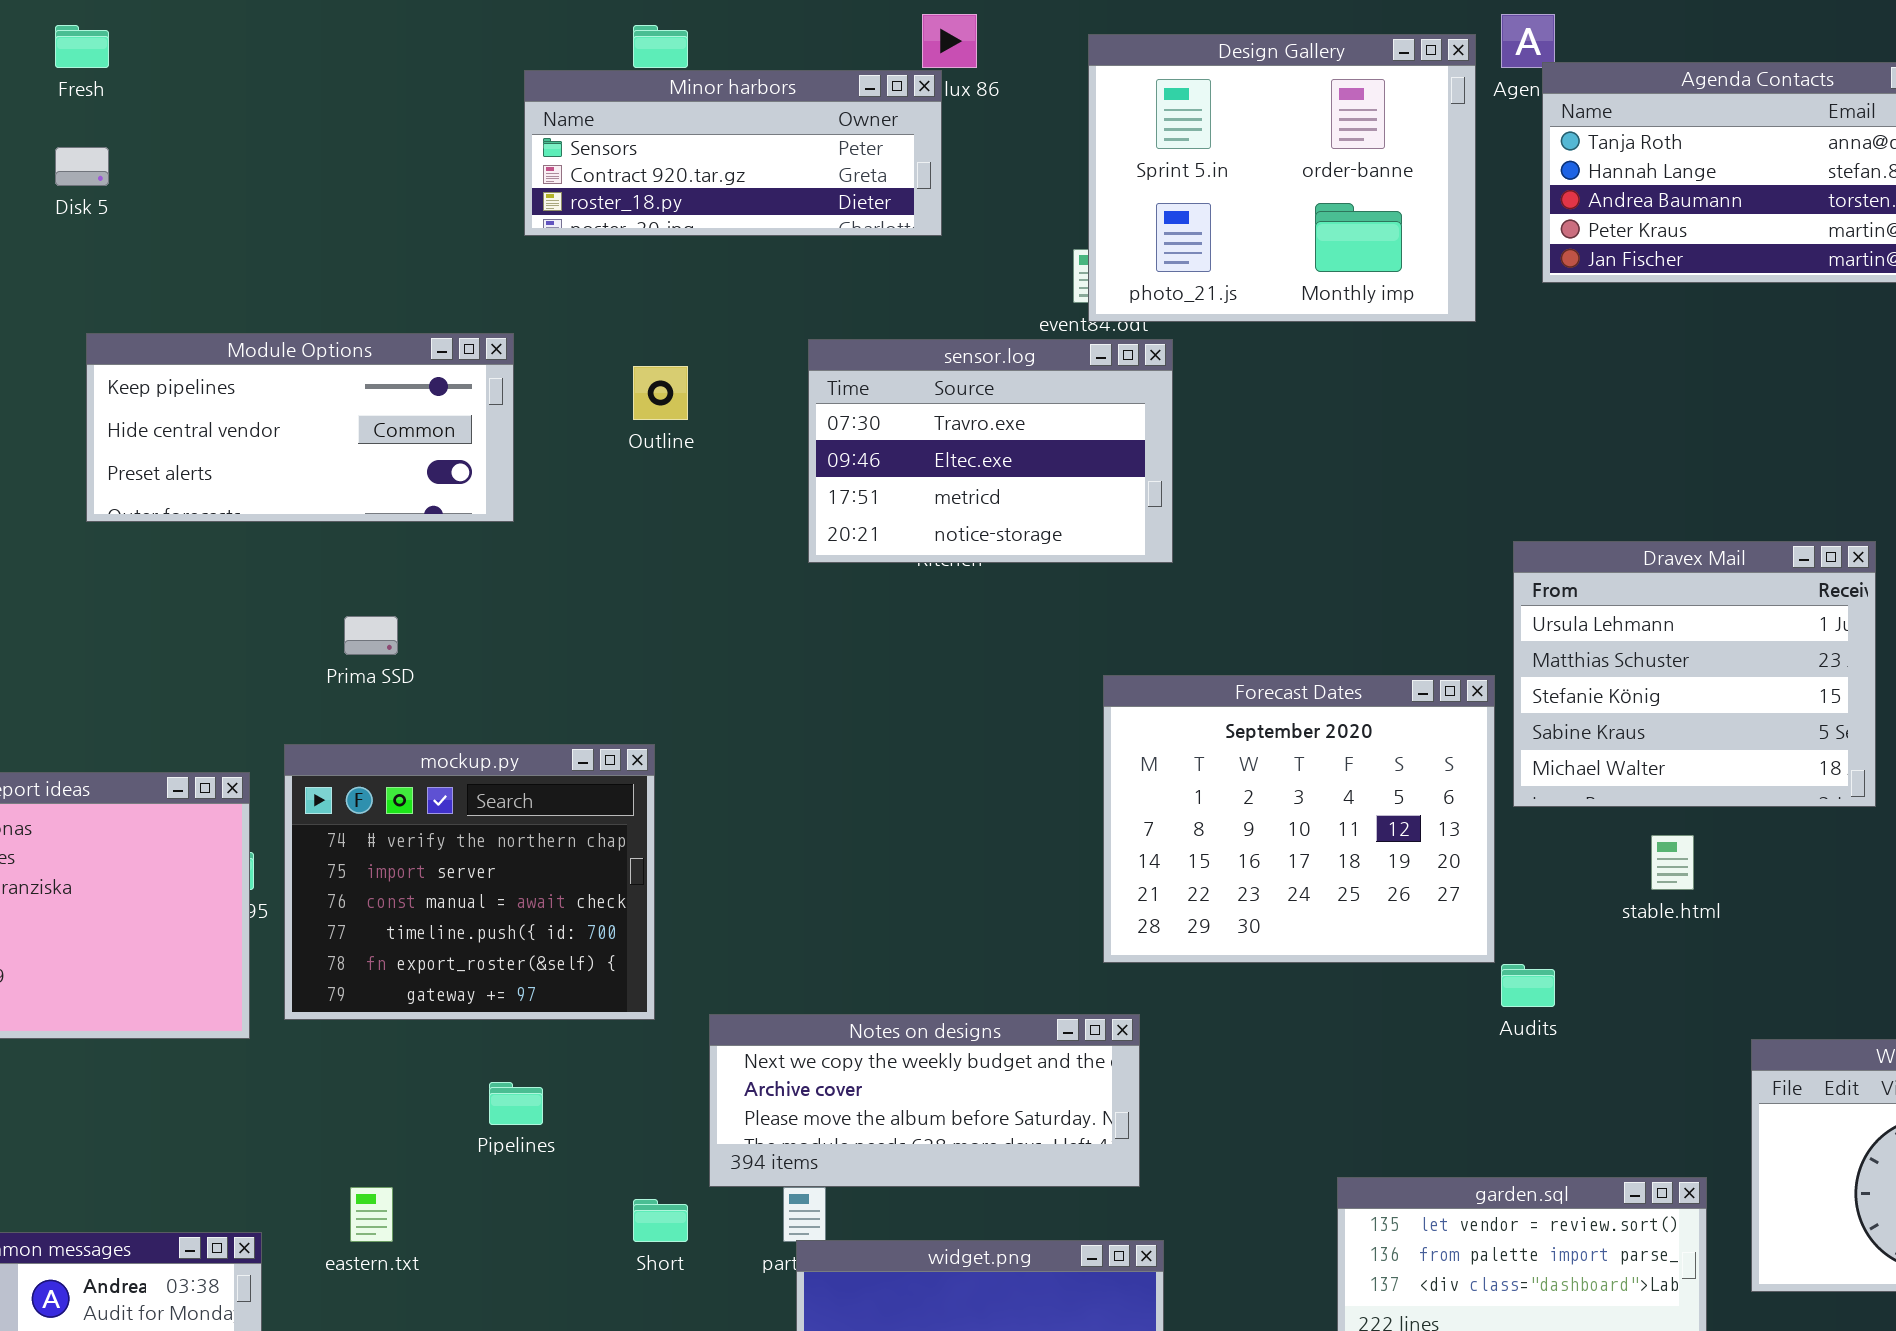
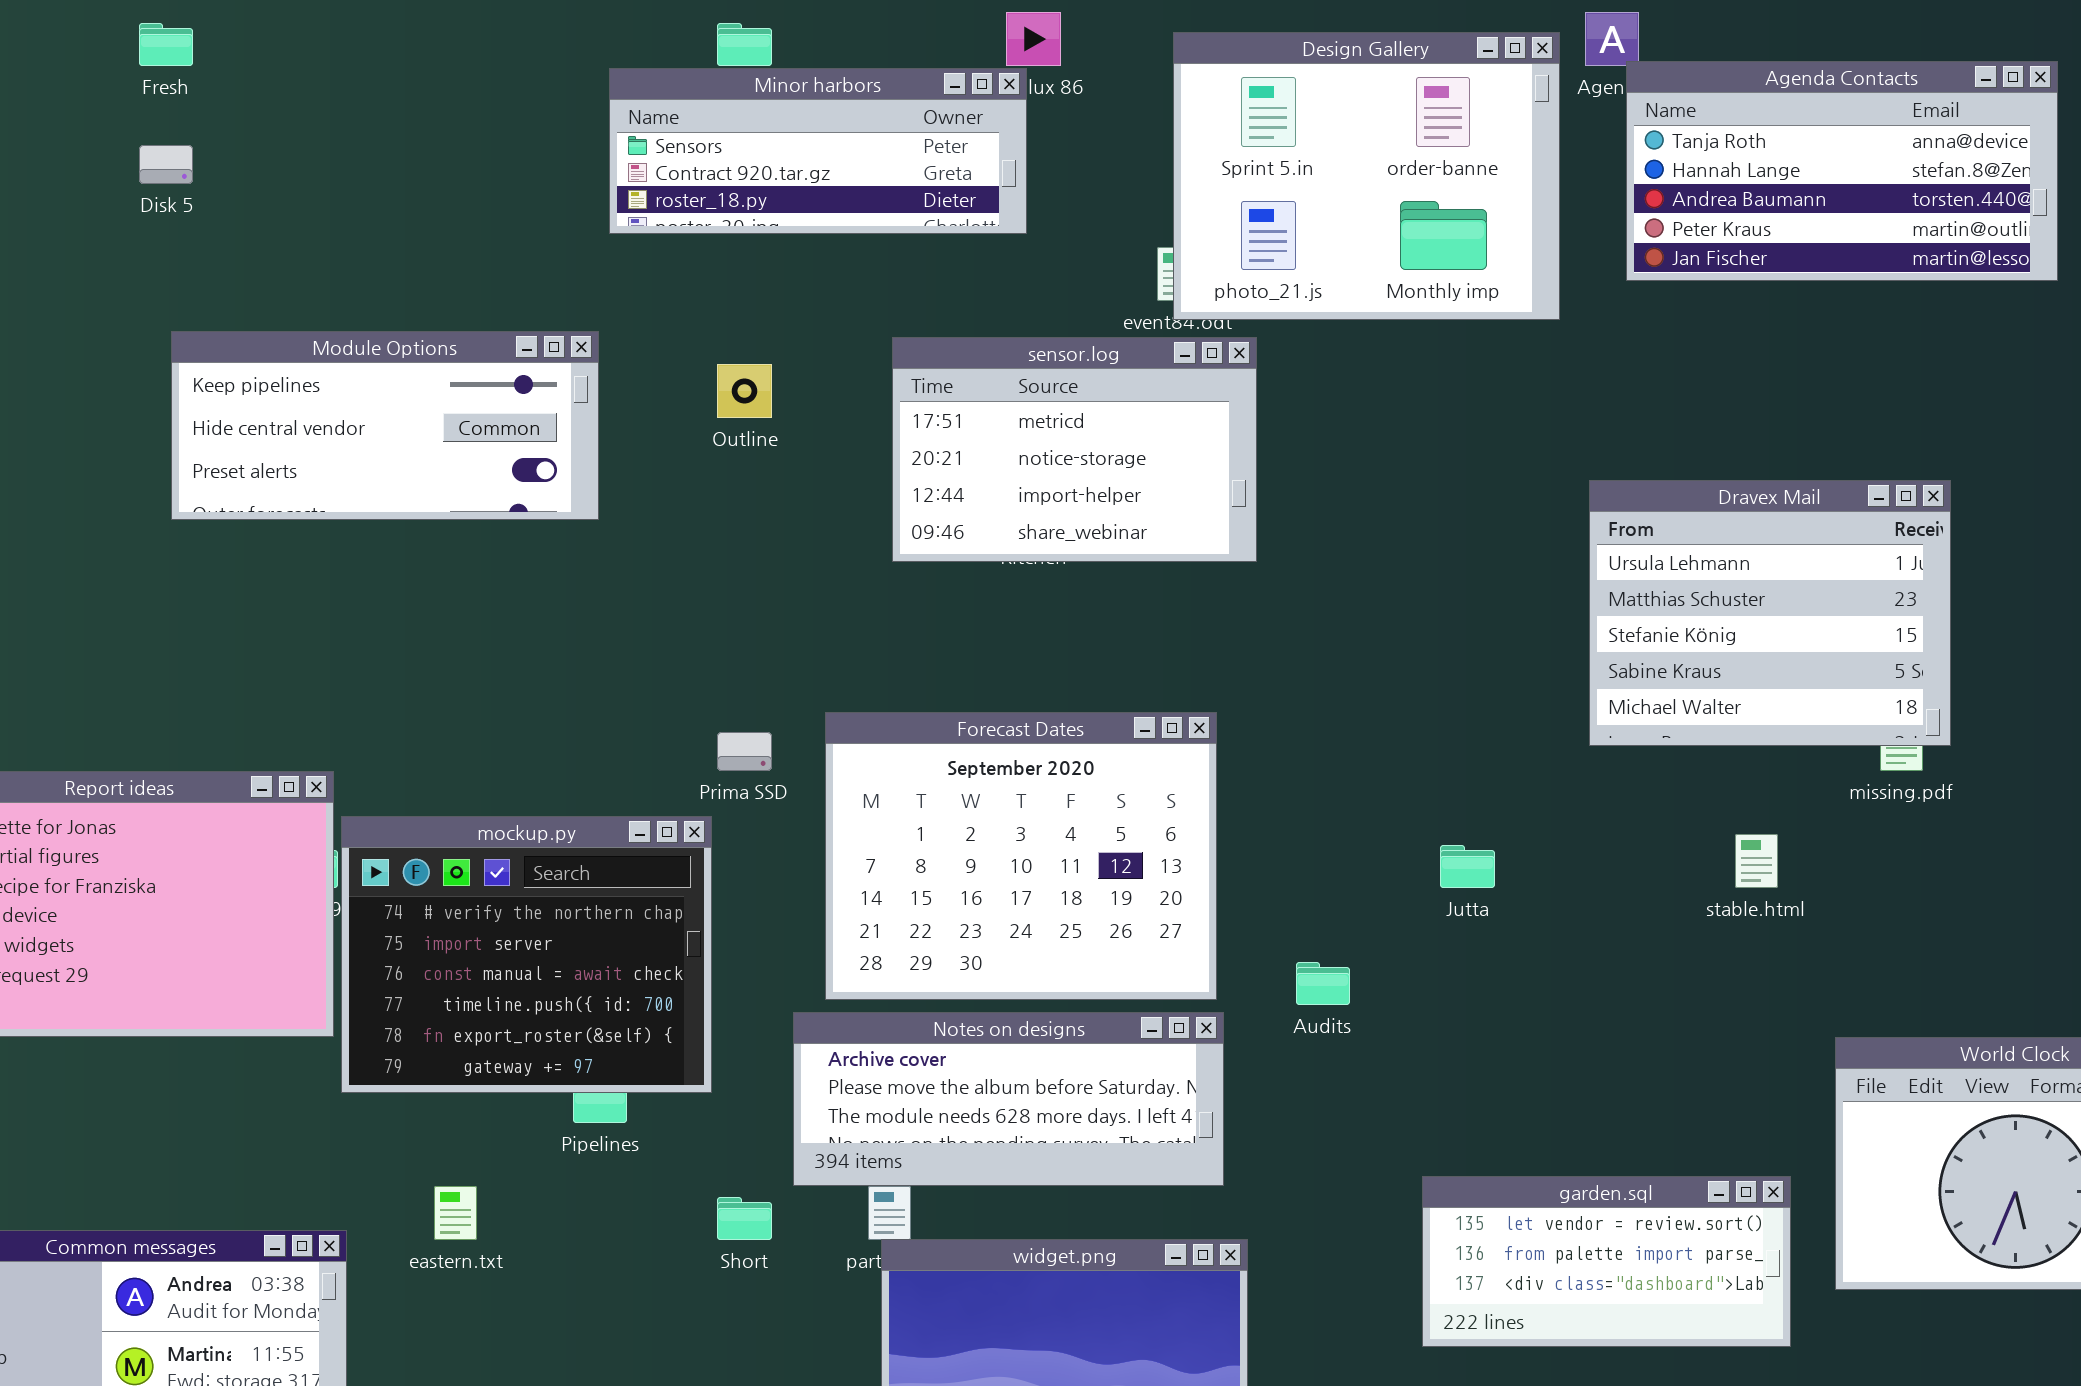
sensor.log: [808,339,1173,563] -> [892,337,1257,562], scrolled down 2 rows
Dravex Mail: [1513,541,1876,807] -> [1589,480,1951,746], moved
Prima SSD: [344,616,398,655] -> [717,732,772,771], moved
Forecast Dates: [1103,675,1495,963] -> [825,712,1217,1000], moved
mockup.py: [284,744,655,1020] -> [341,816,712,1093], moved
Audits: [1501,964,1555,1007] -> [1296,962,1350,1005], moved
Notes on designs: [709,1014,1140,1187] -> [793,1012,1224,1186], scrolled down 1 row

